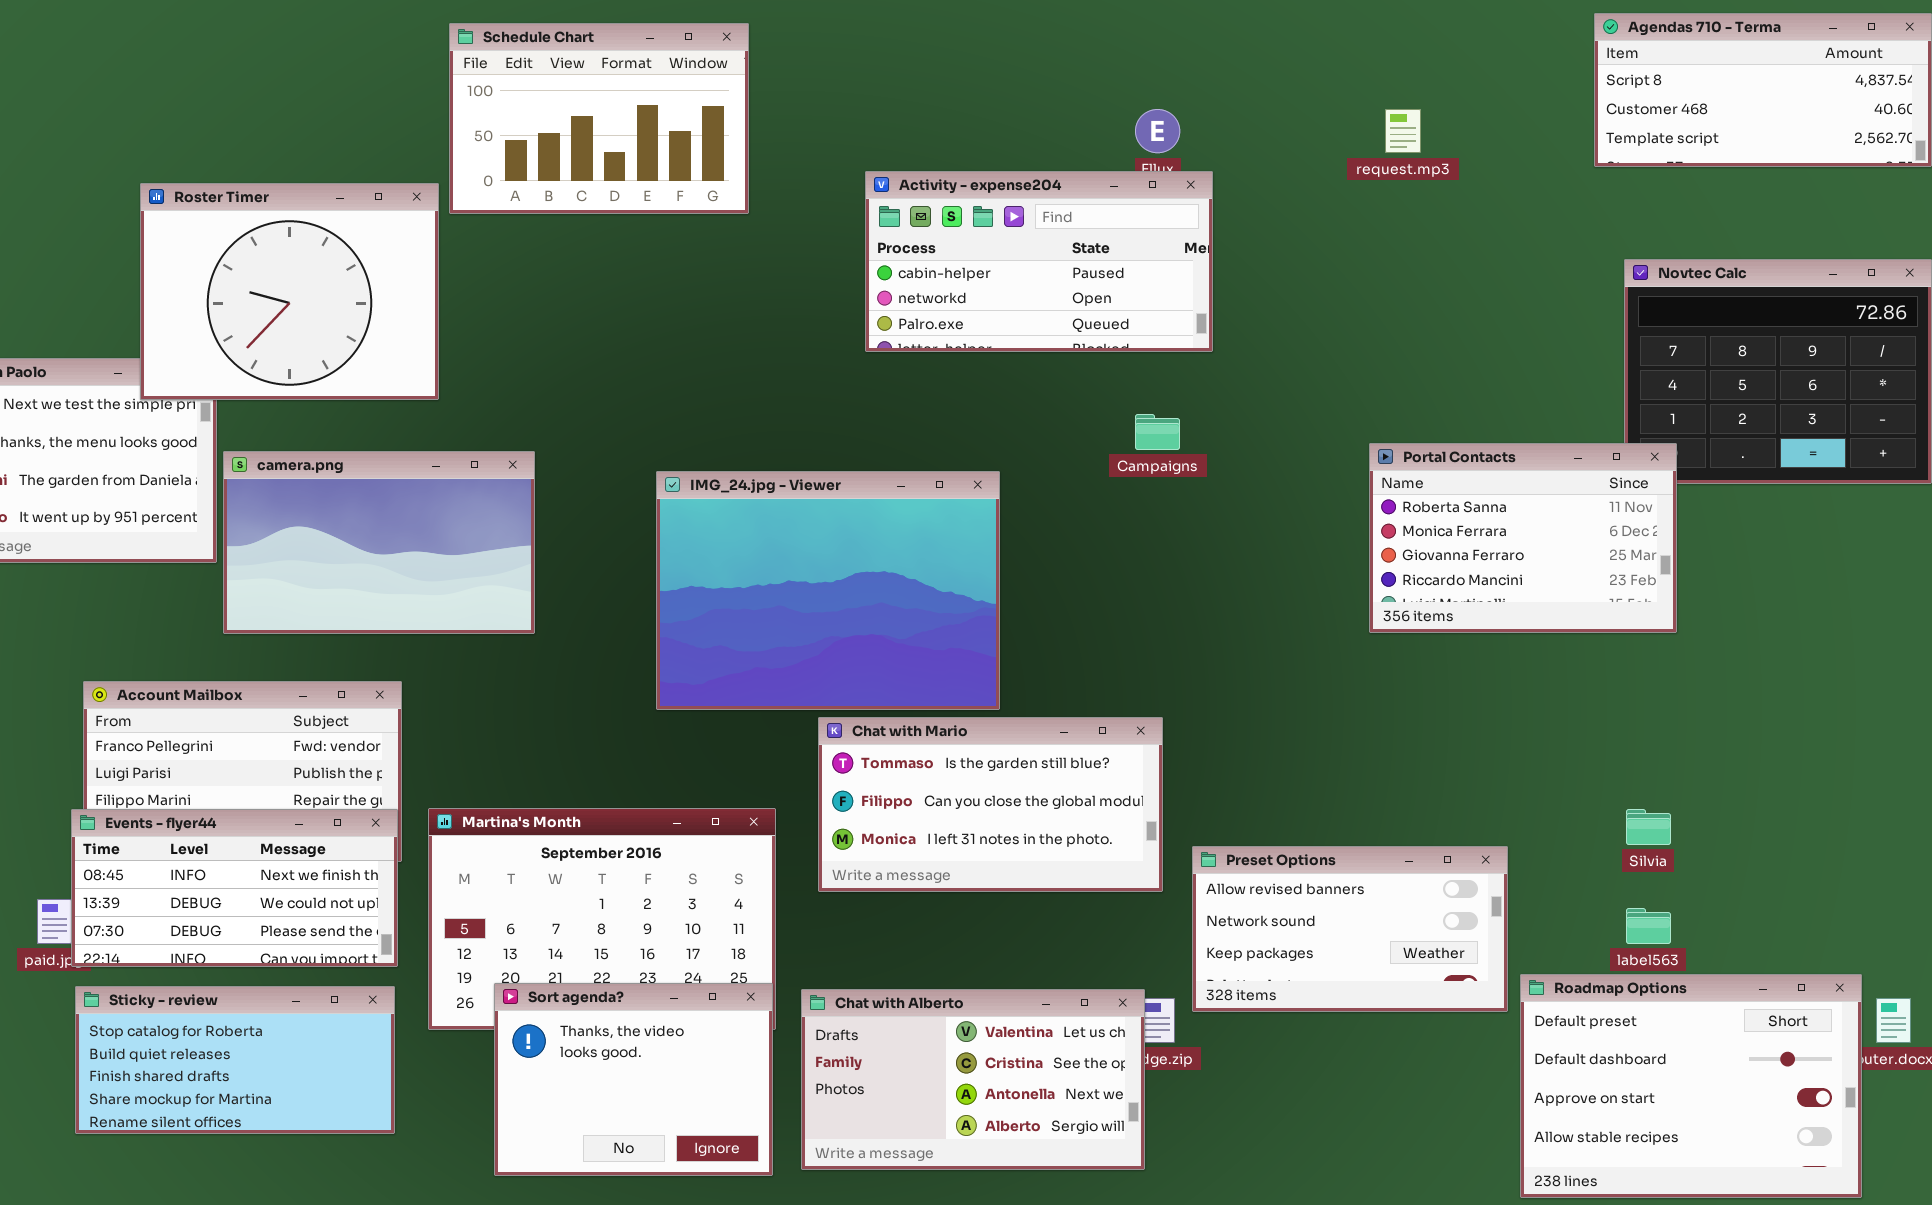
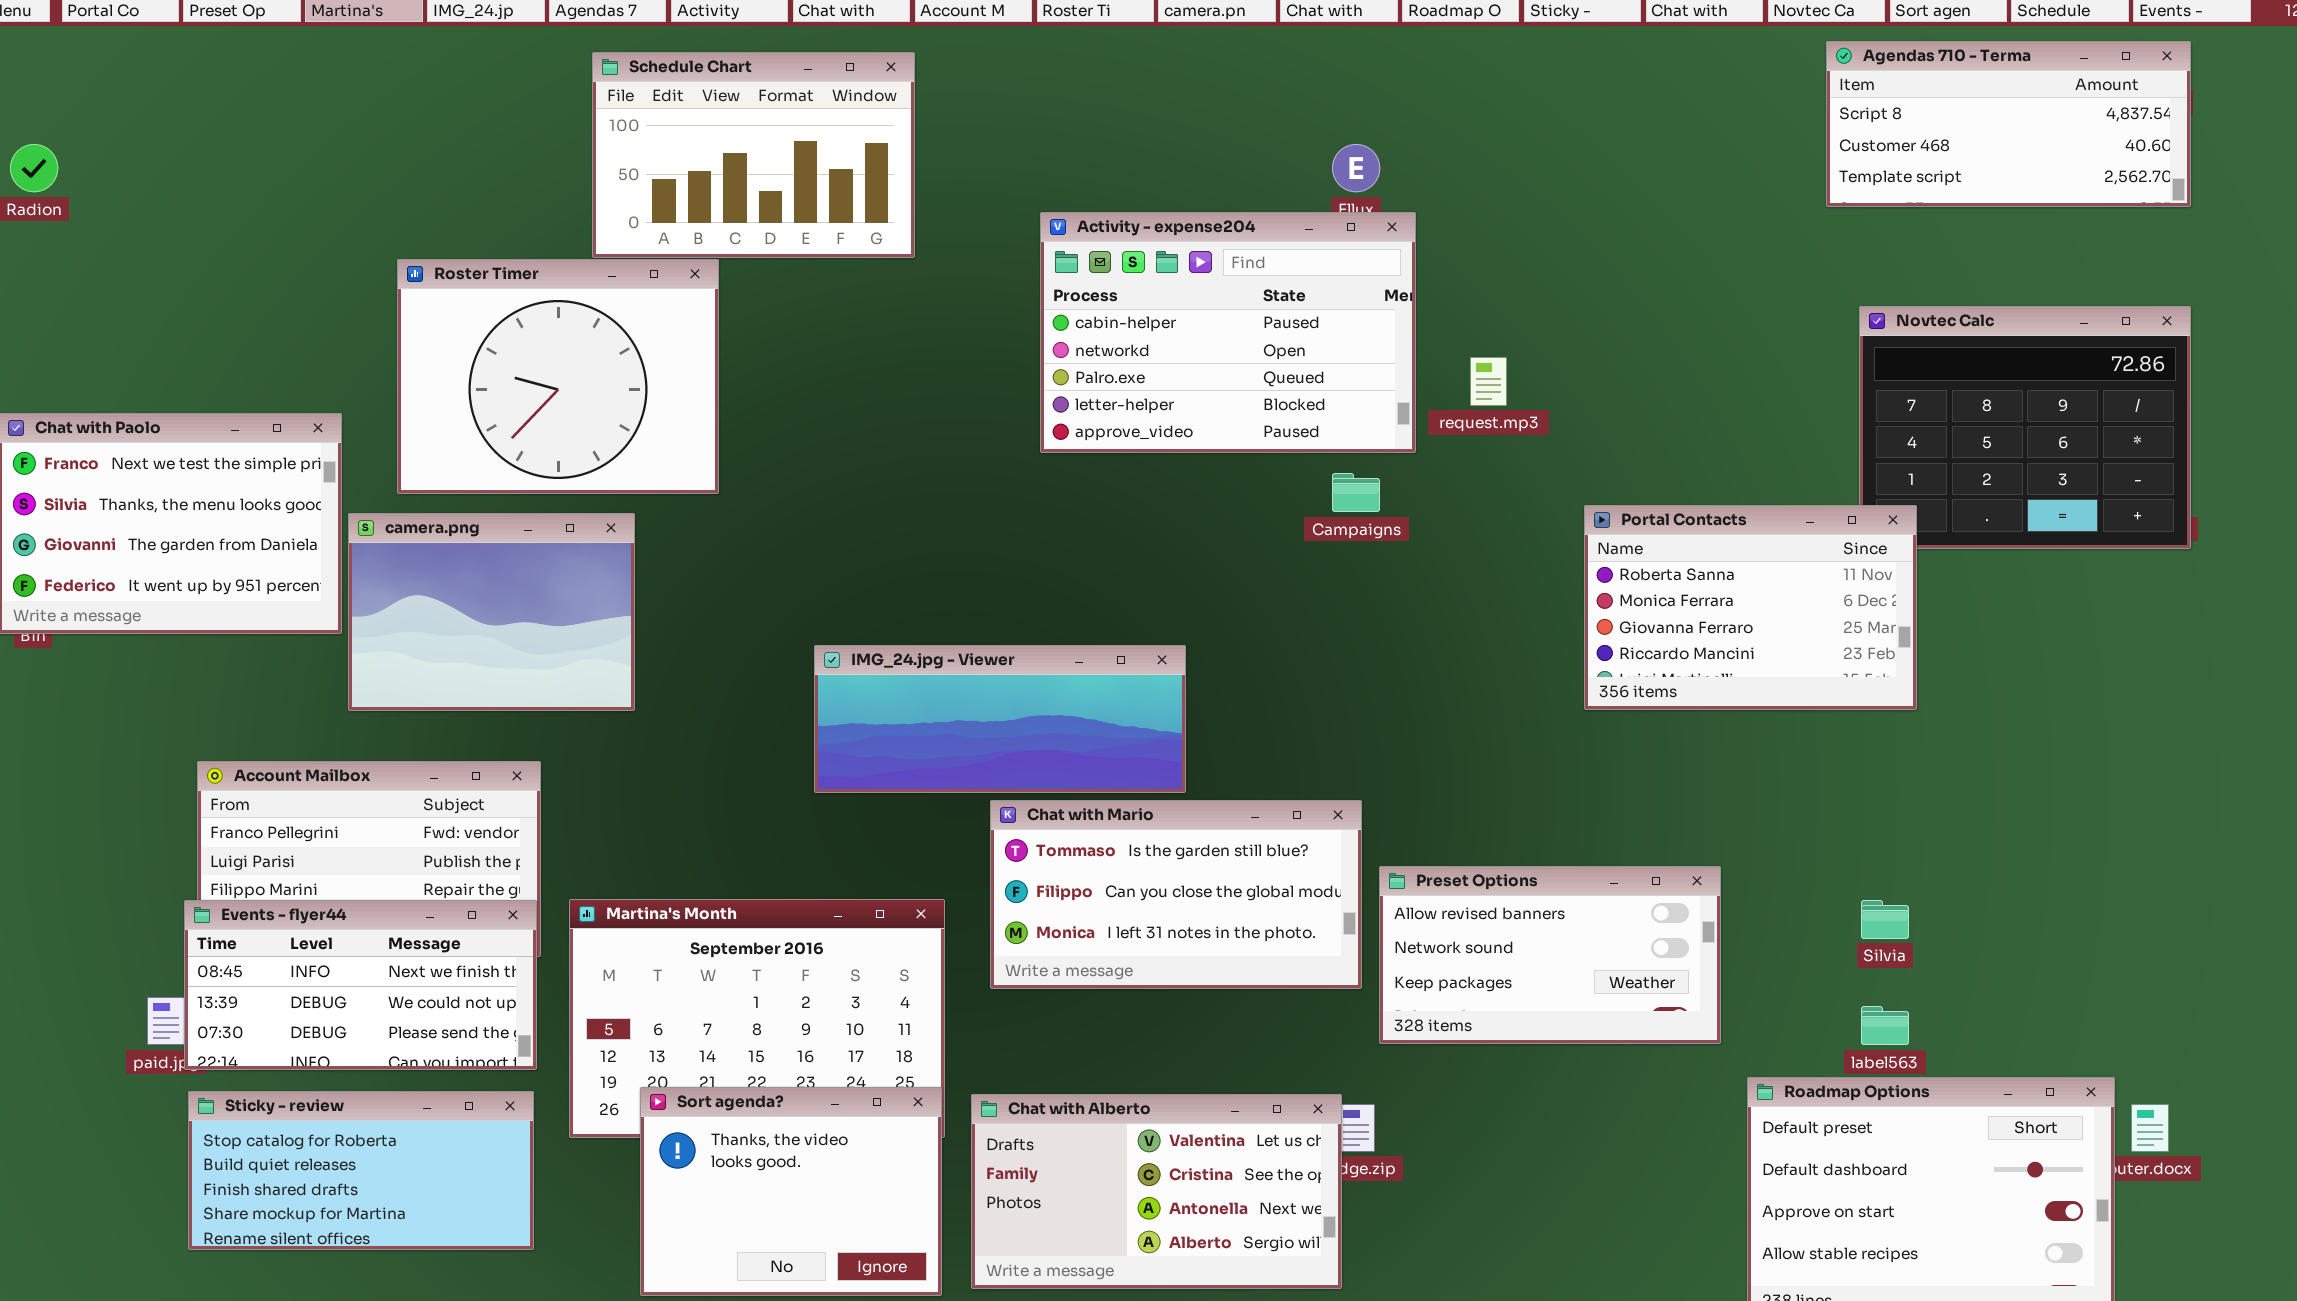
request.mp3: [1385,109,1421,153] -> [1470,357,1507,406], moved
Activity - expense204: [865,171,1213,352] -> [1040,212,1416,453], resized
Roster Timer: [140,183,439,400] -> [397,259,719,494], moved
camera.png: [223,451,535,634] -> [348,513,635,711], resized
IMG_24.jpg - Viewer: [656,471,1000,710] -> [814,645,1186,793], resized
Preset Options: [1192,846,1508,1012] -> [1379,866,1721,1044], moved

